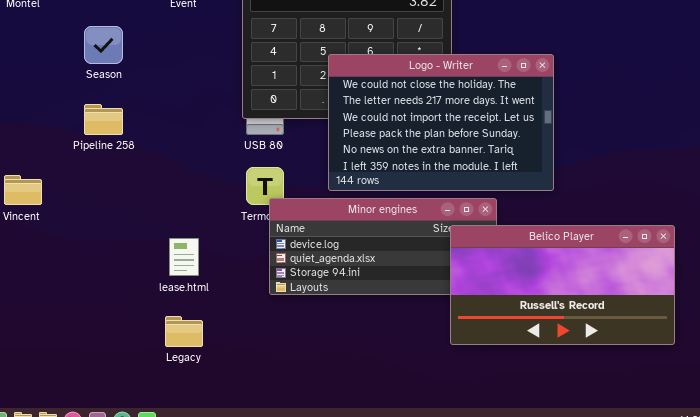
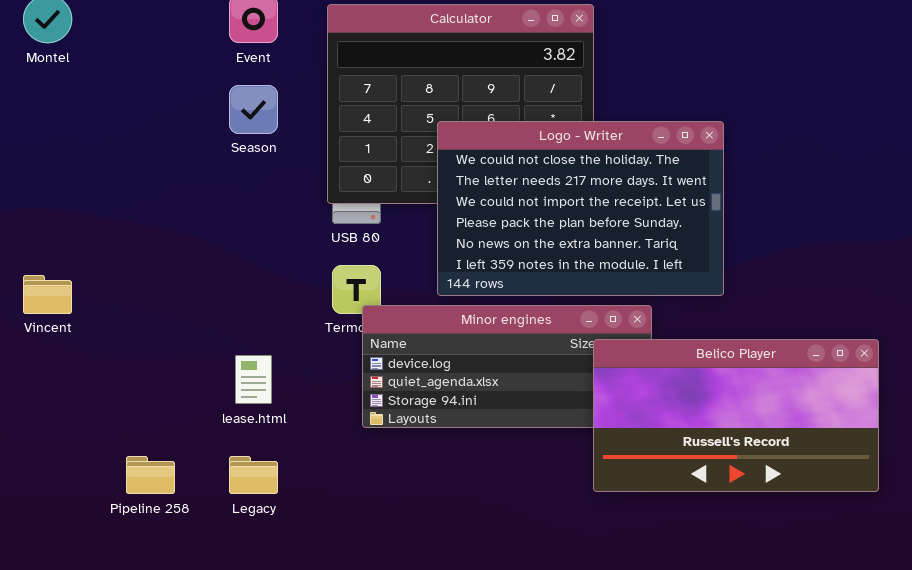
Season: [84,26,123,64] -> [229,85,278,134], moved
Pipeline 258: [84,104,123,135] -> [126,456,175,494], moved

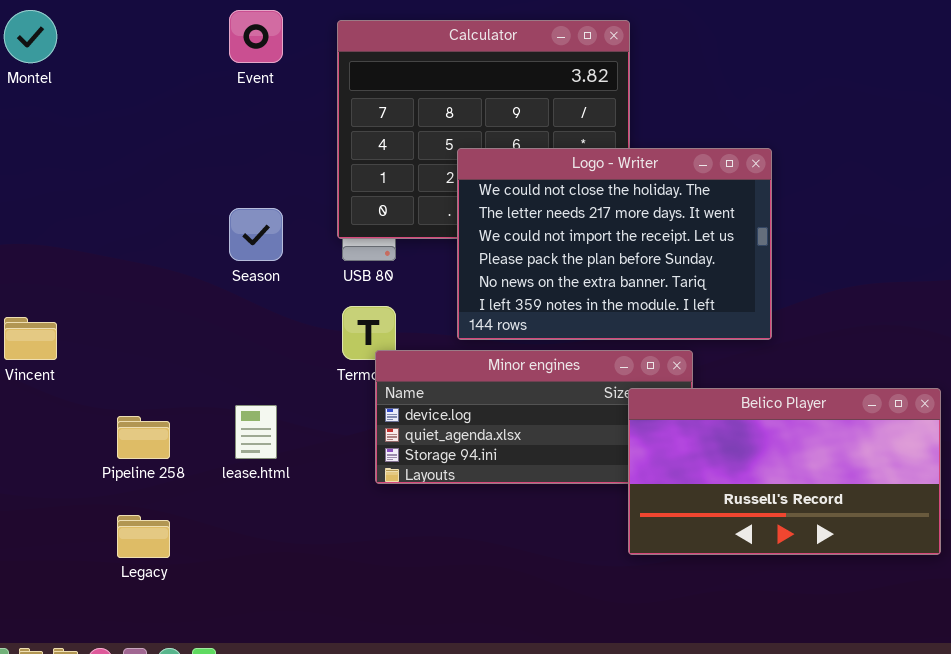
Season: [229,85,278,134] -> [229,208,283,261], moved
Pipeline 258: [126,456,175,494] -> [117,416,170,459], moved
Legacy: [229,456,278,494] -> [117,515,170,558], moved

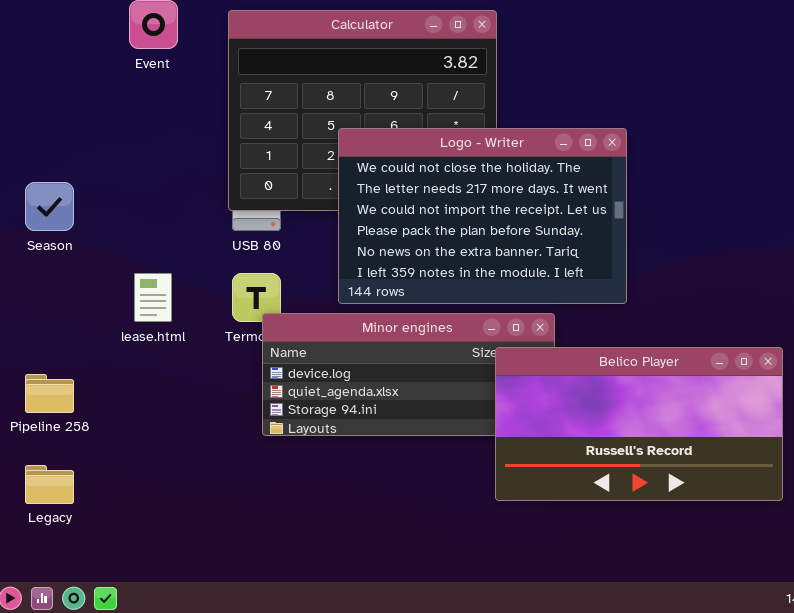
Season: [229,208,283,261] -> [25,182,74,231], moved
lease.html: [235,405,277,459] -> [134,273,172,322], moved

